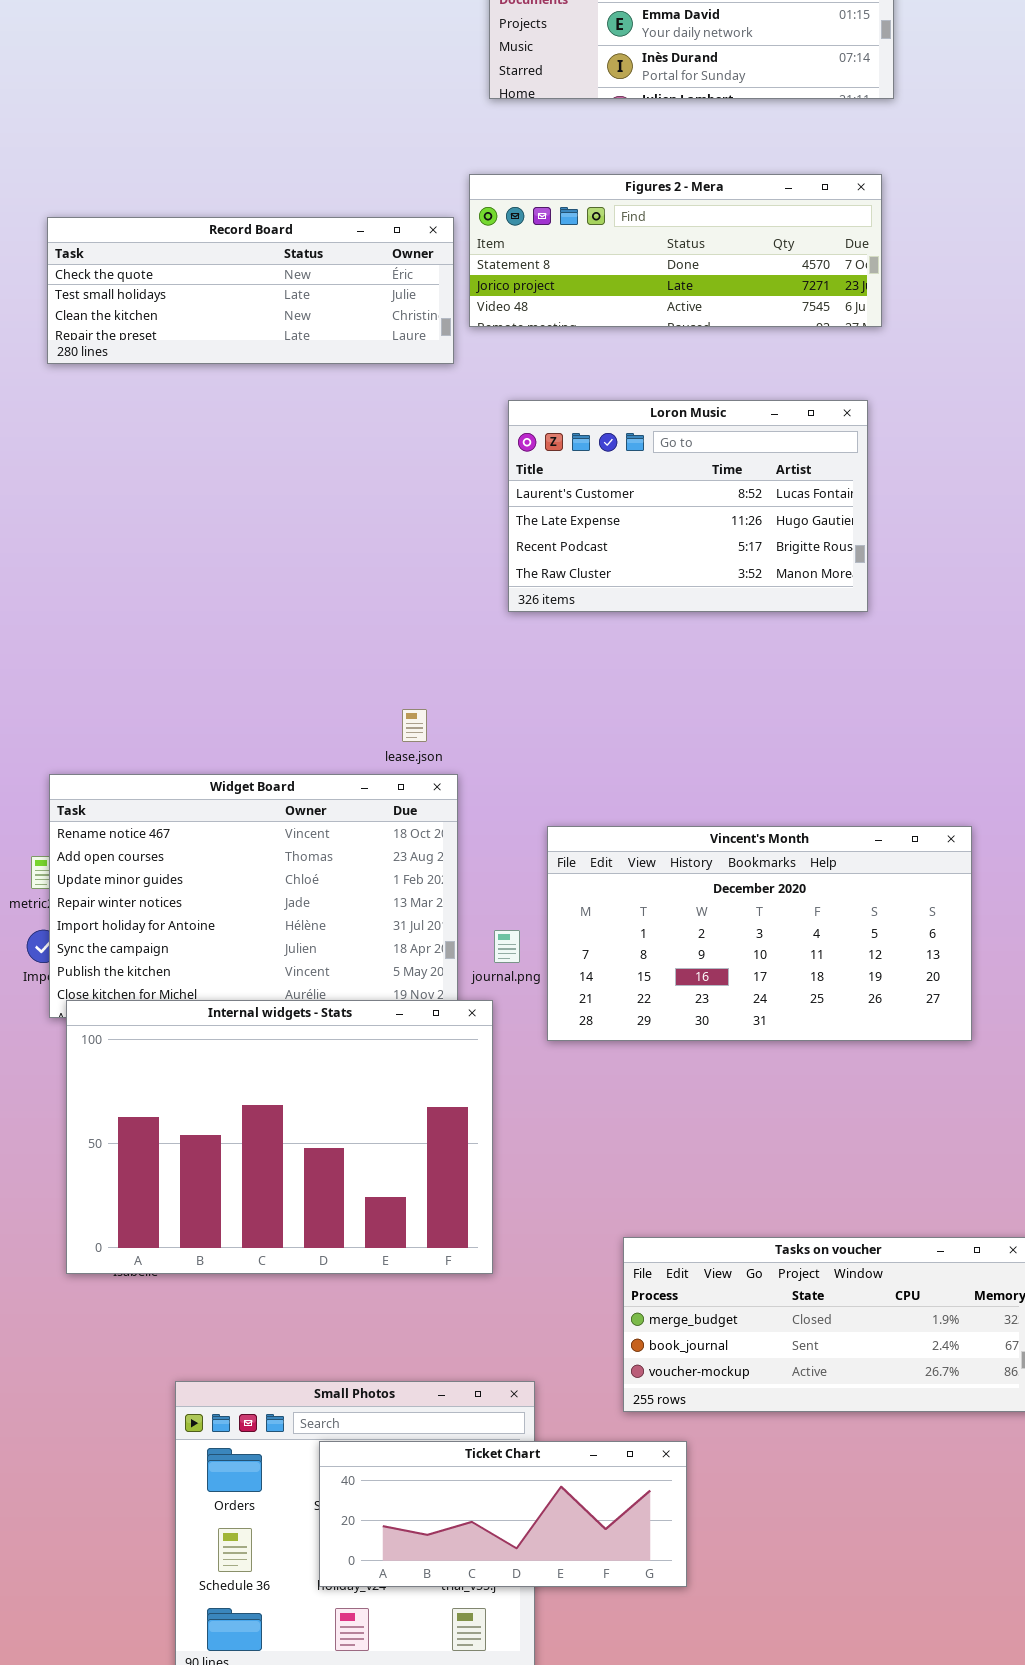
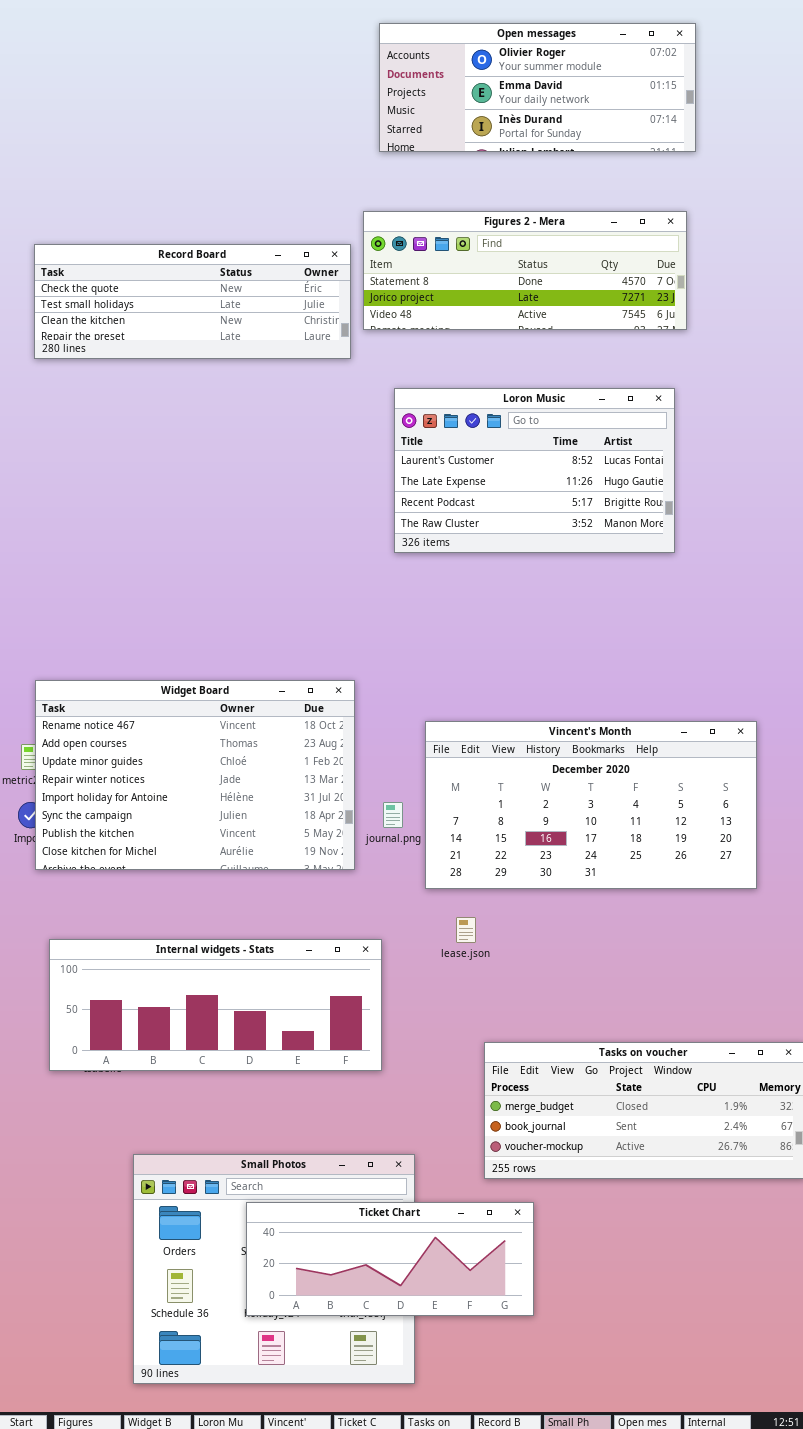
lease.json: [402,709,427,742] -> [456,917,476,943], moved
Internal widgets - Stats: [66,1000,493,1274] -> [49,939,382,1071], resized

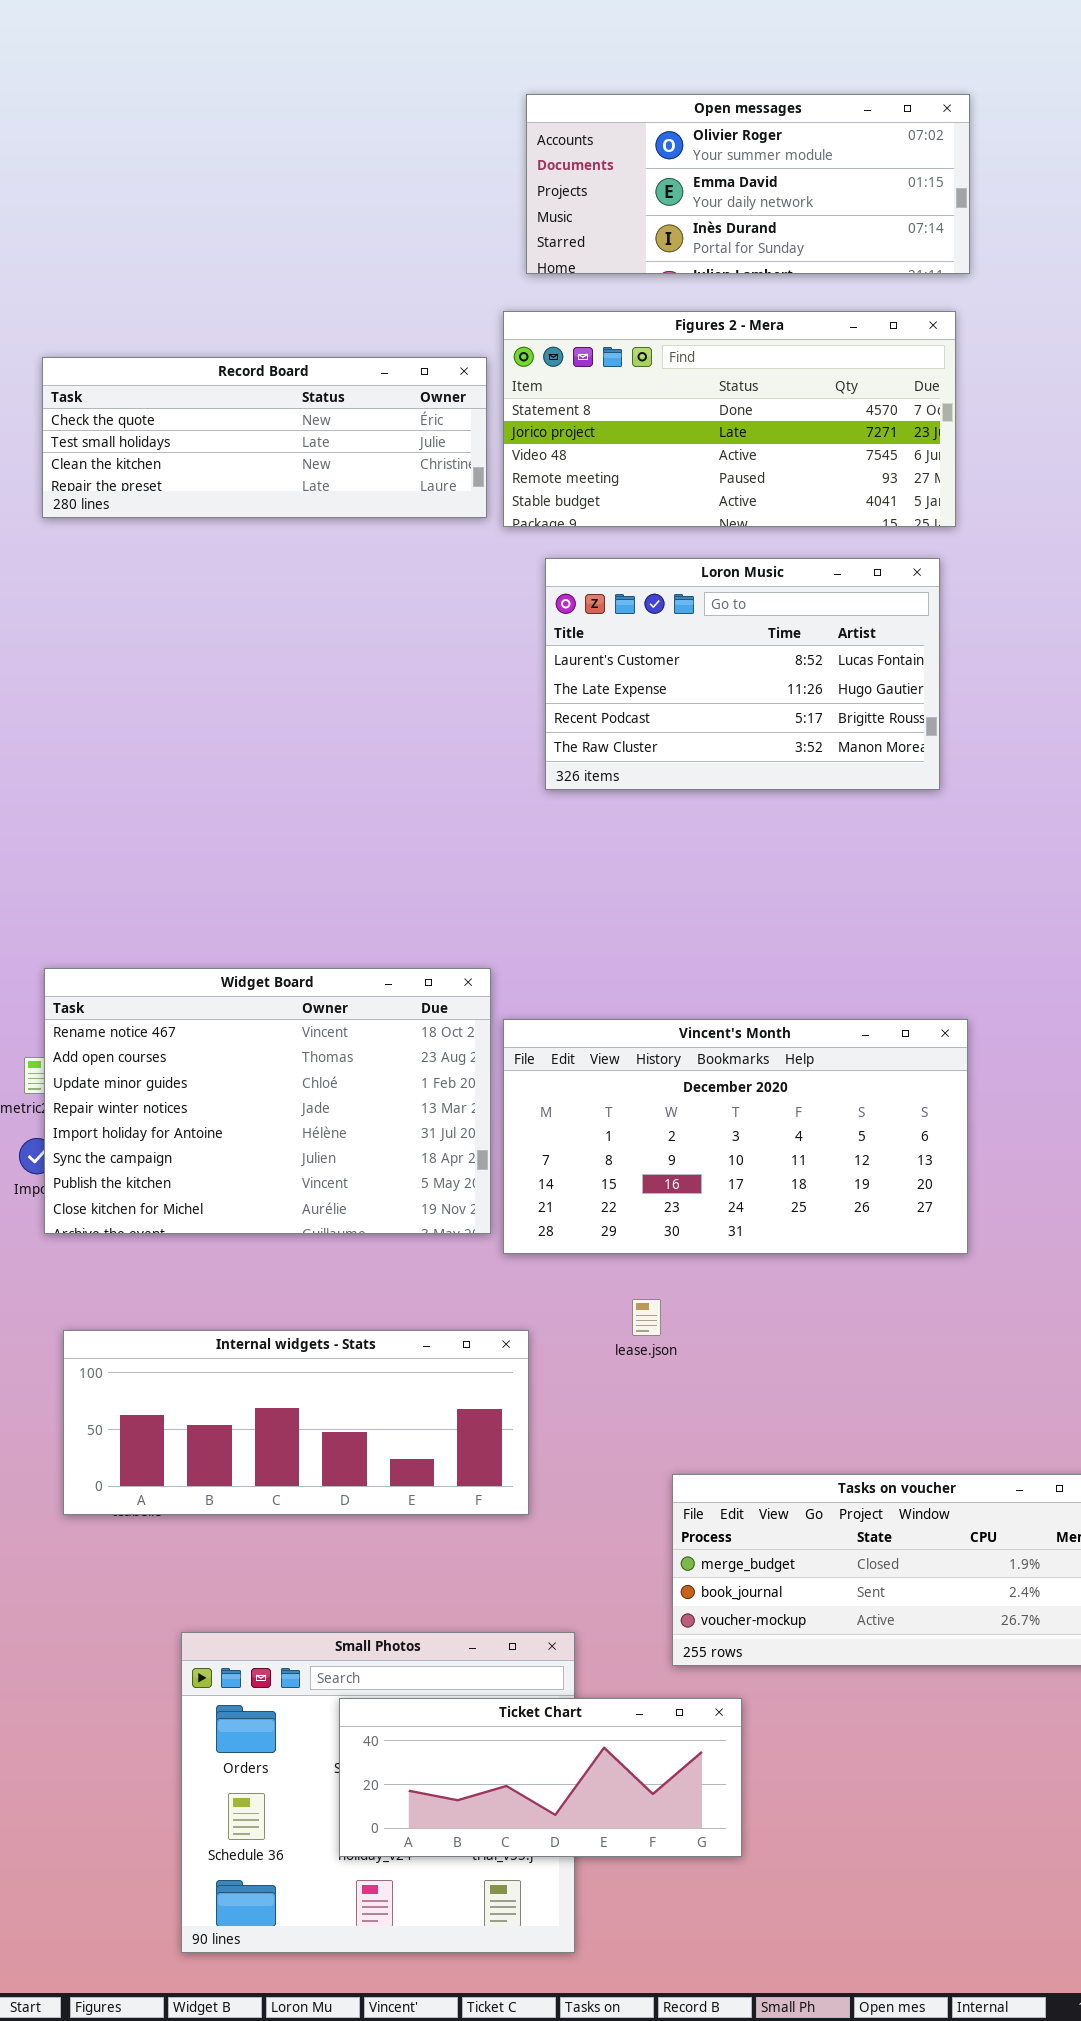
Open messages: [379,23,696,152] -> [526,94,970,274], moved
Figures 2 - Mera: [363,211,687,330] -> [503,311,956,527], resized
Vincent's Month: [425,721,757,889] -> [503,1019,968,1254], moved

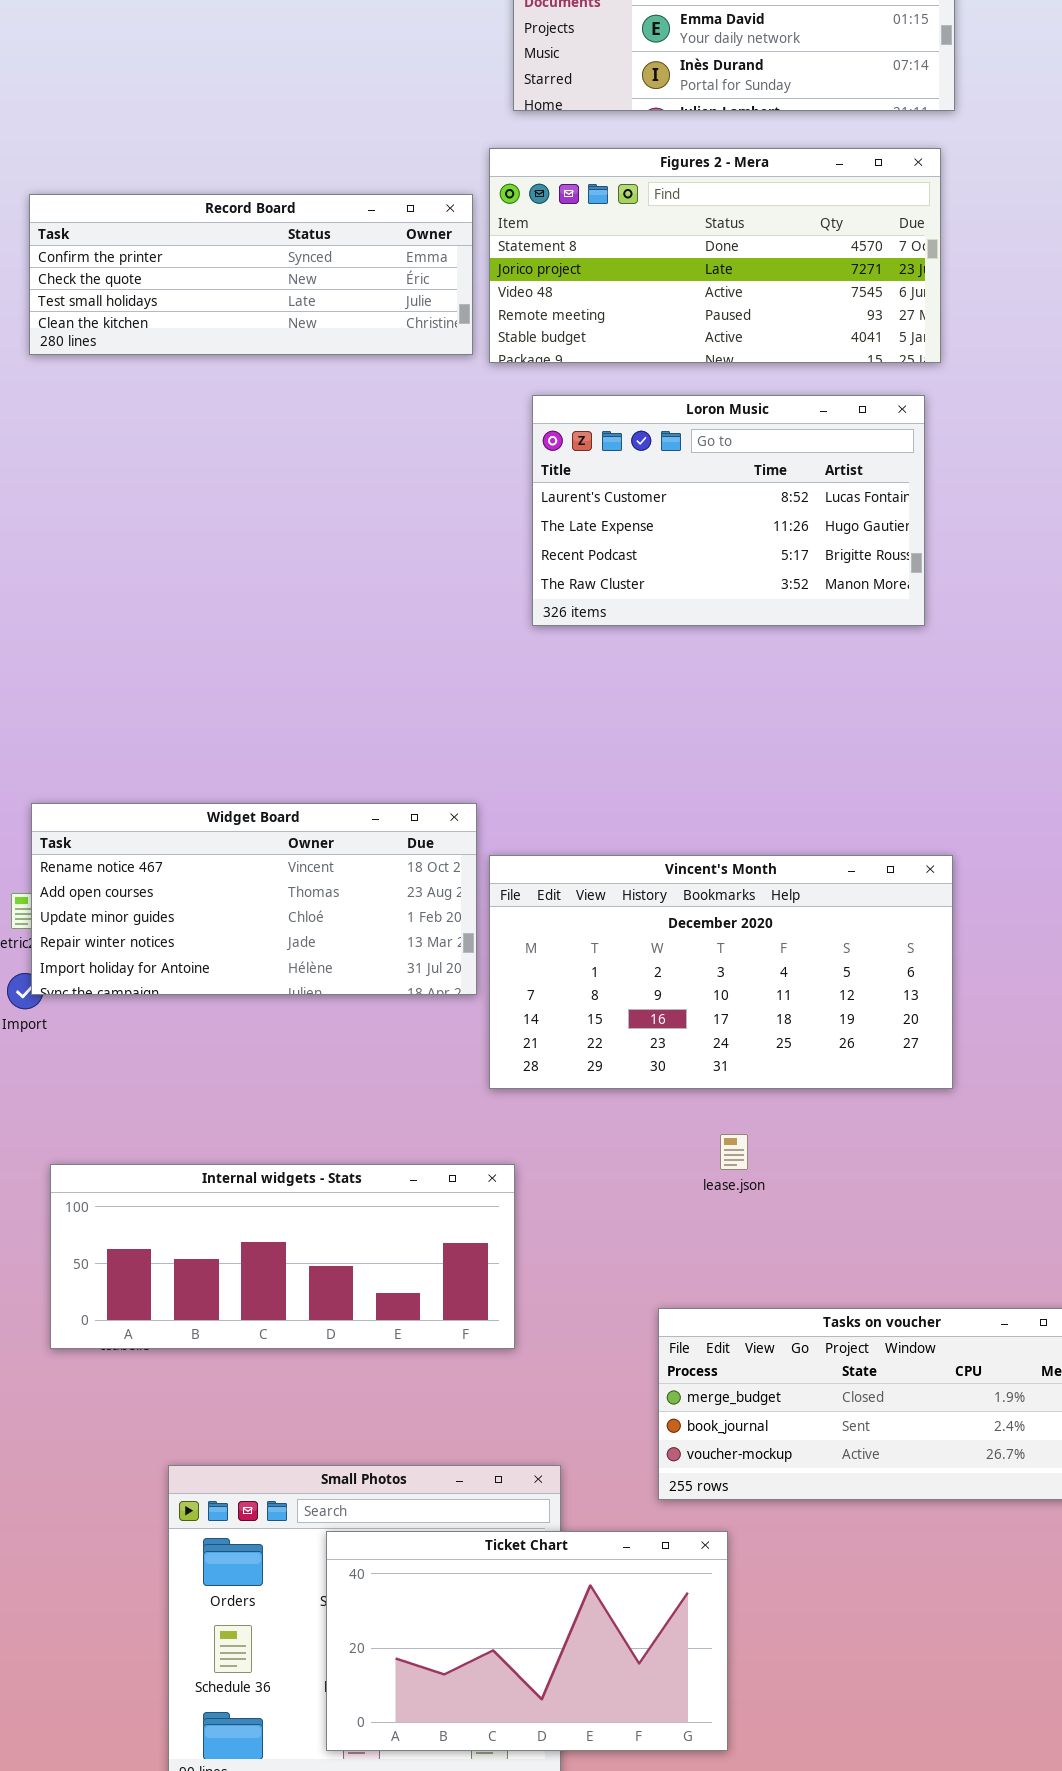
Record Board: [42,357,487,518] -> [29,194,473,355], scrolled up 1 row
Widget Board: [44,968,491,1234] -> [31,803,477,995], resized
lease.json: [632,1299,661,1336] -> [720,1134,748,1170], moved
Ticket Chart: [339,1698,742,1857] -> [326,1531,728,1751], resized

